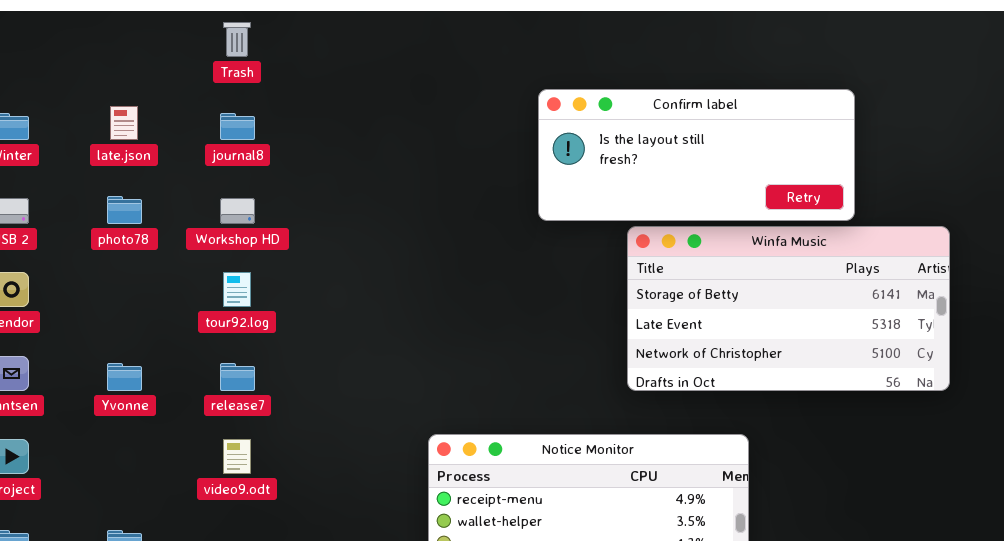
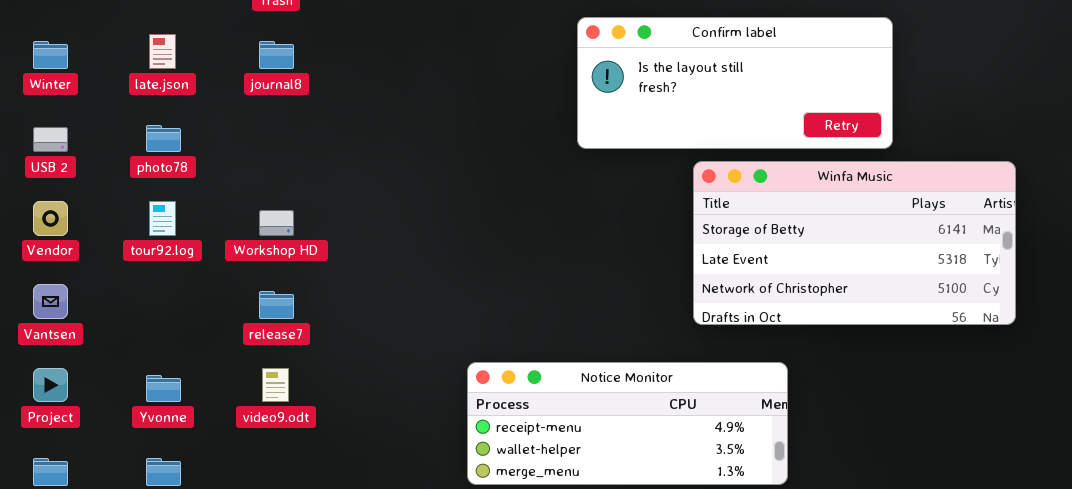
Workshop HD: [220,198,255,224] -> [259,210,294,236], moved
Winfa Music: [627,226,950,391] -> [693,161,1016,325], moved
tour92.log: [223,272,251,307] -> [149,201,176,236], moved
Yvonne: [107,363,142,391] -> [146,375,181,402], moved

